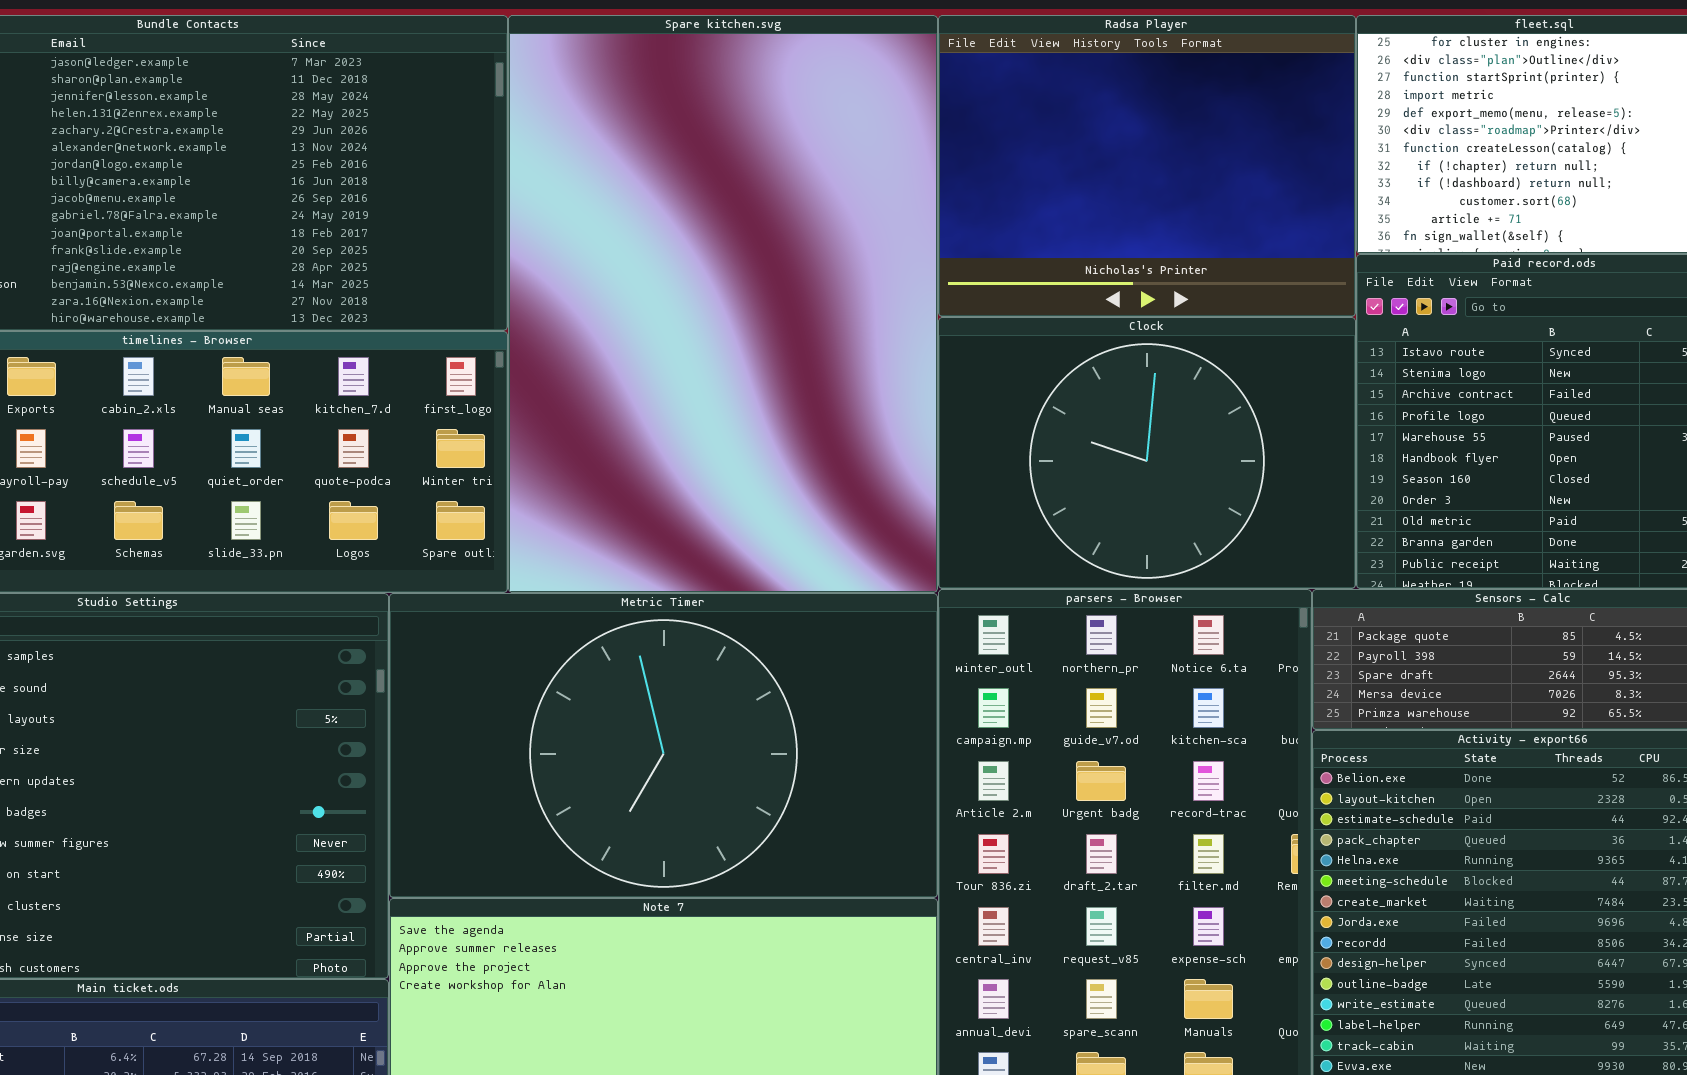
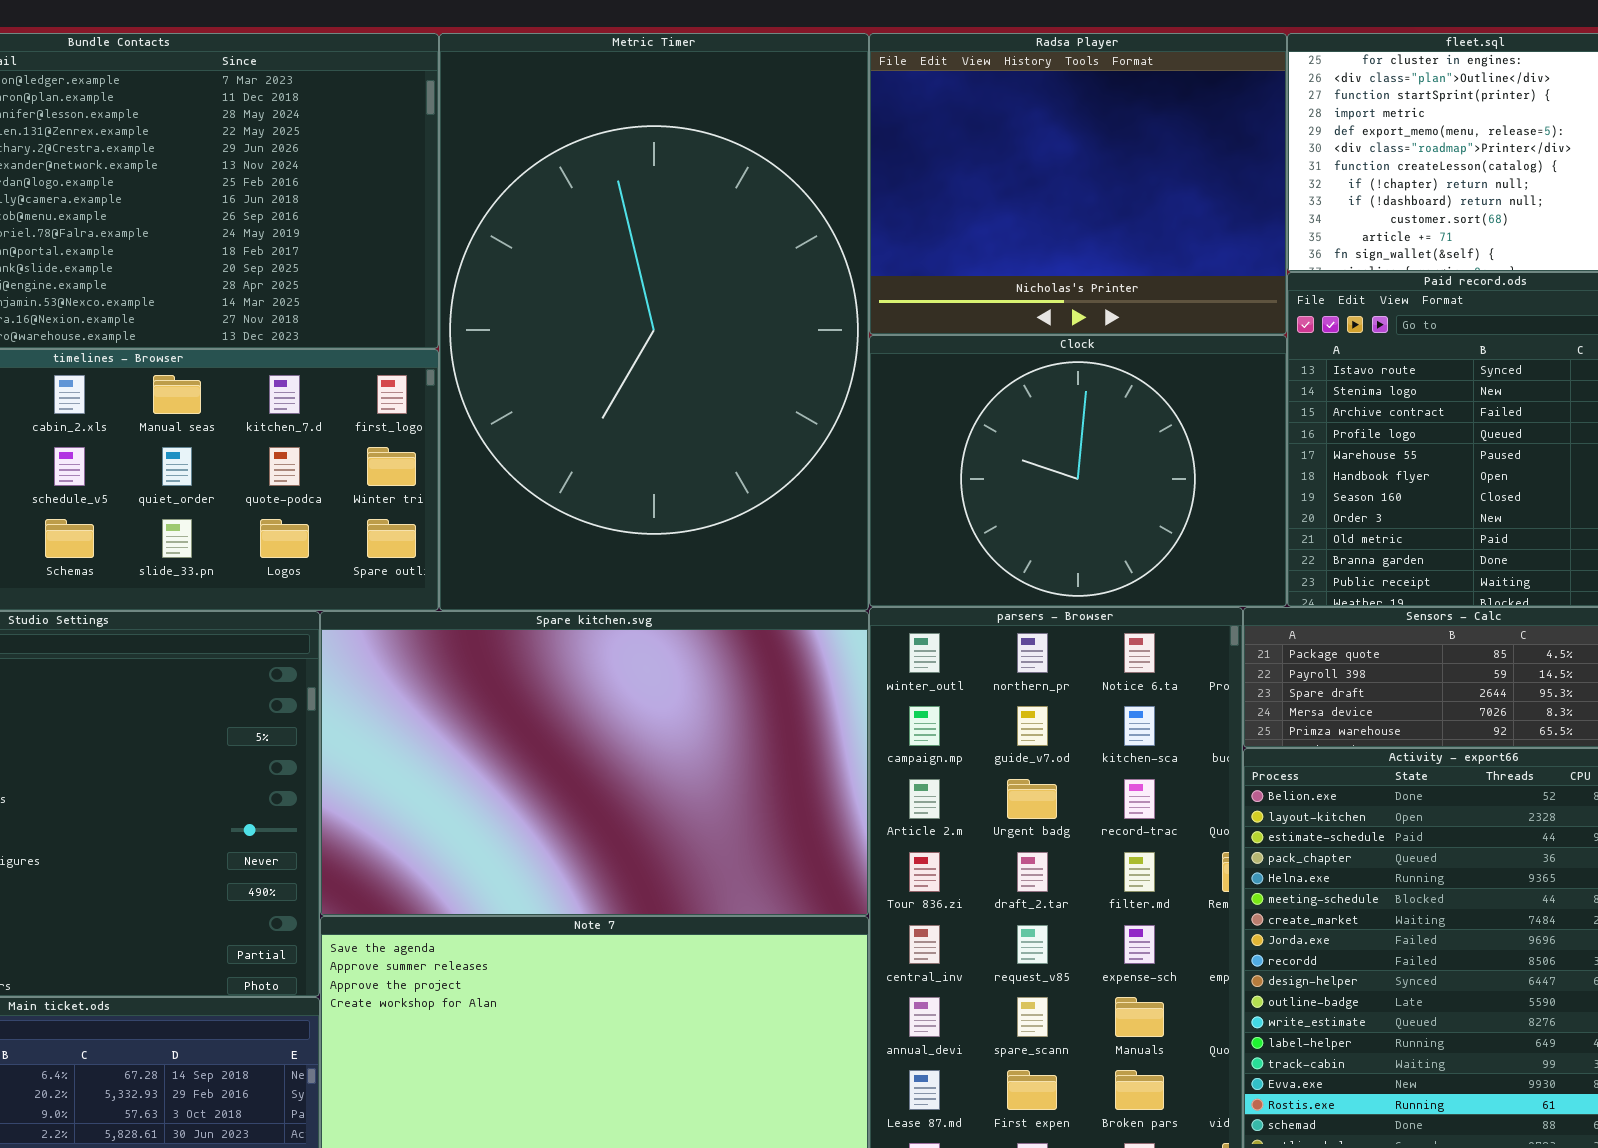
Spare kitchen.svg: [508,15,938,593] -> [320,611,869,916], moved, resized
Metric Timer: [389,593,938,898] -> [439,33,869,611], moved, resized

